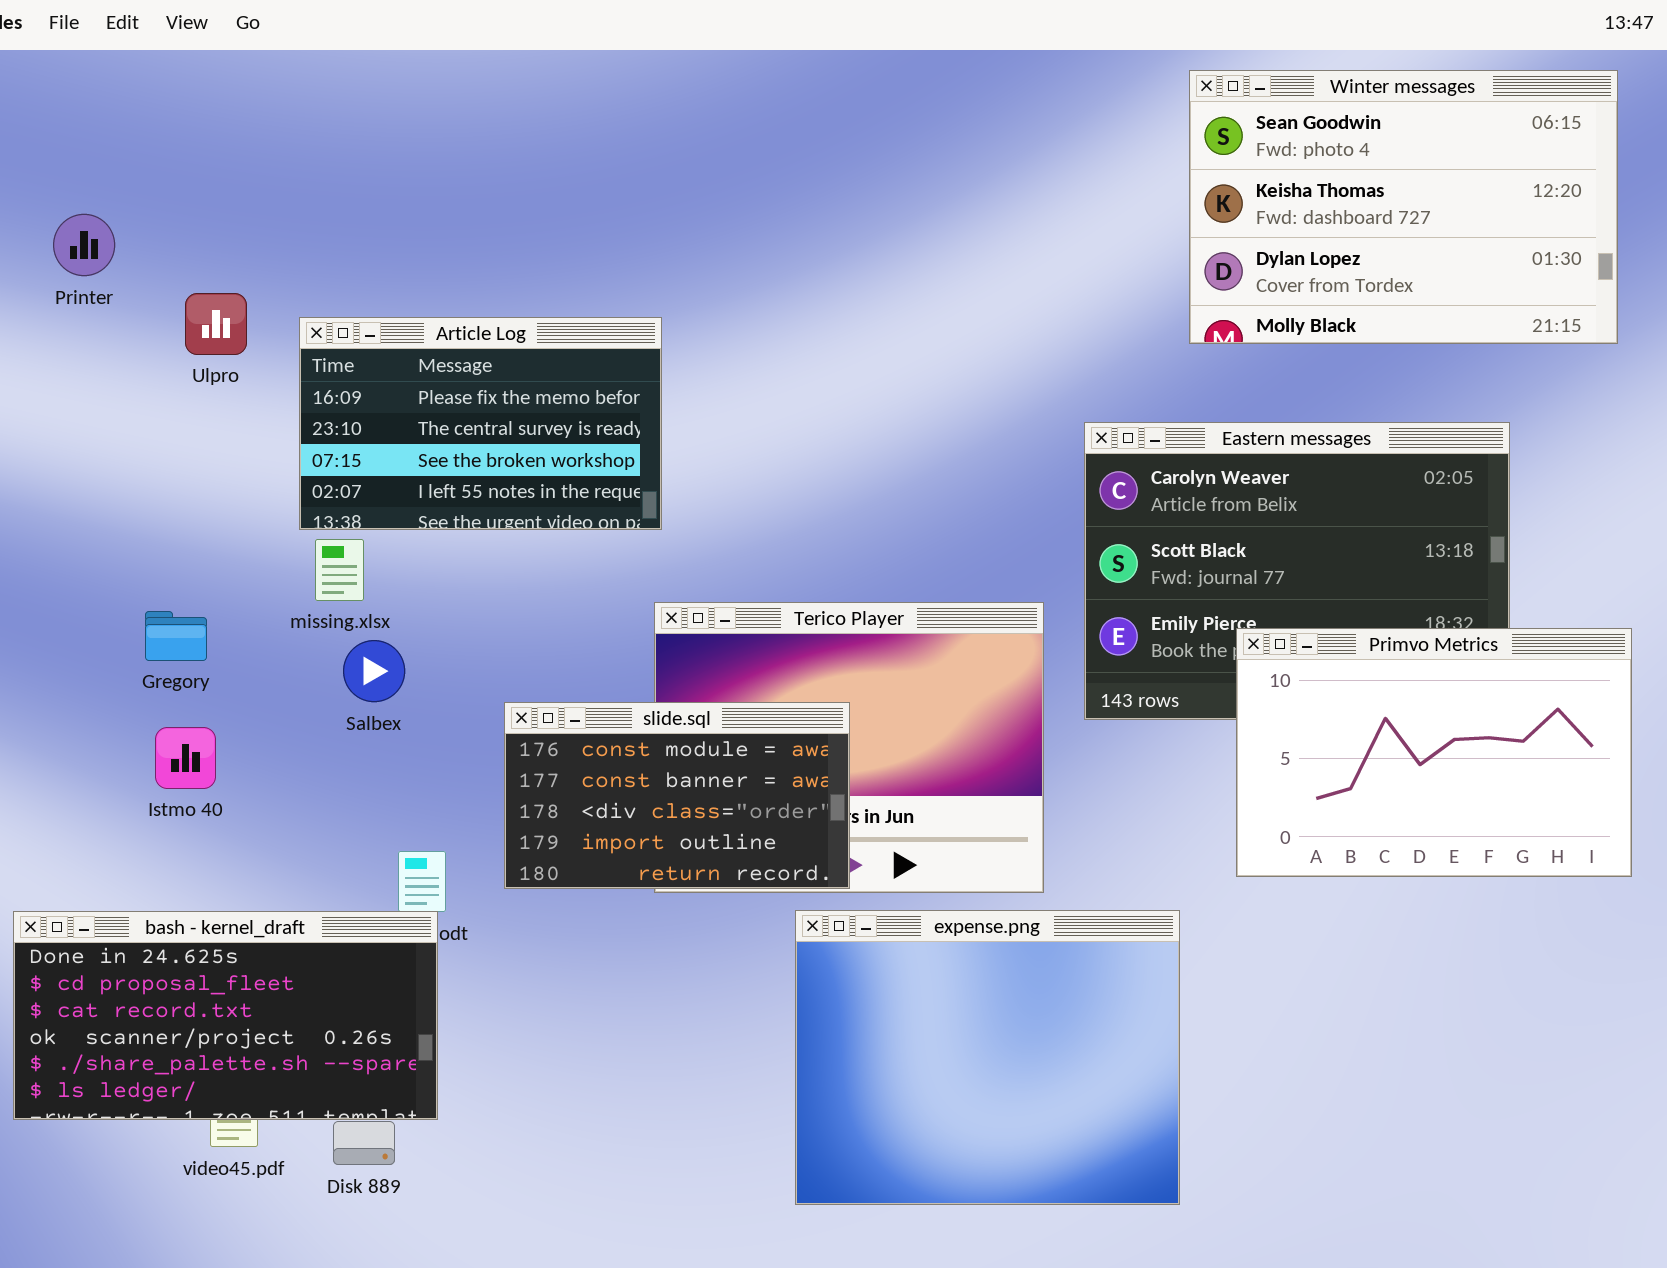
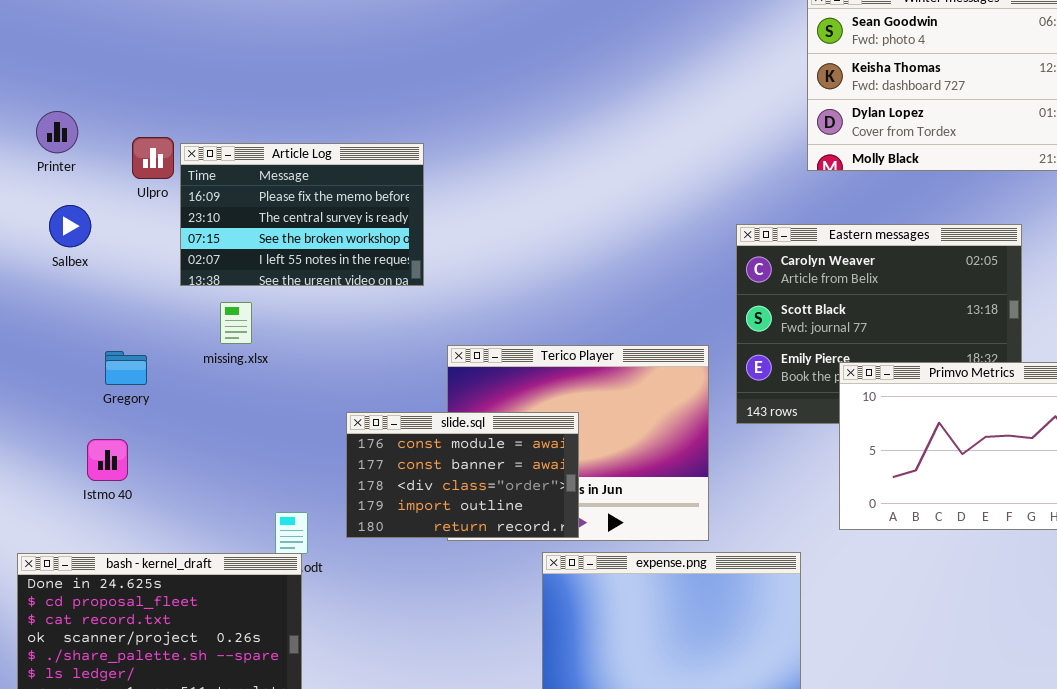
Printer: [53,214,115,276] -> [36,111,78,153], moved
Article Log: [299,317,662,530] -> [180,143,424,286], moved
Salbex: [343,640,405,702] -> [49,205,91,247], moved
Istmo 40: [155,727,216,789] -> [87,439,128,481], moved

